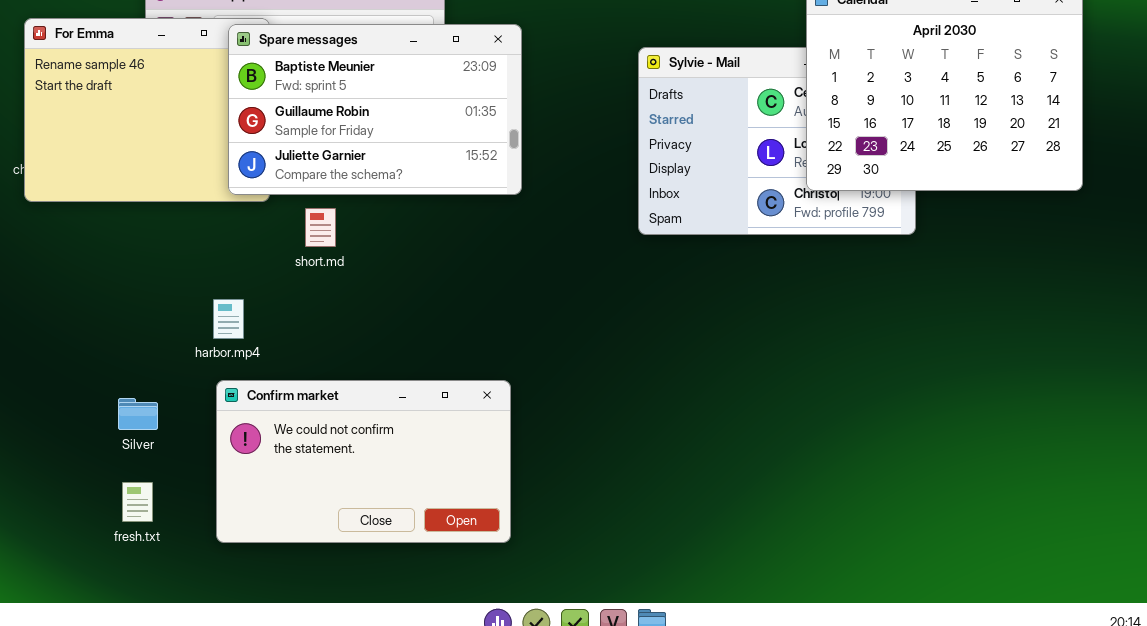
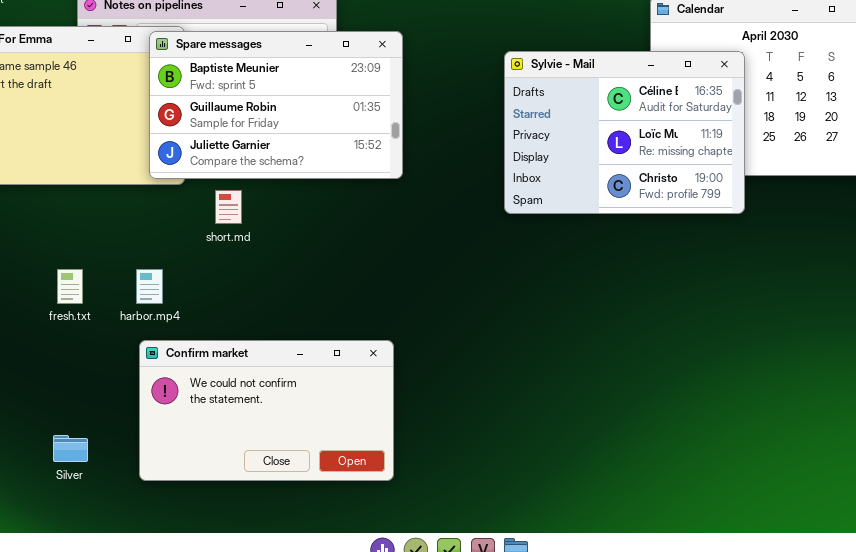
Sylvie - Mail: [638,47,916,235] -> [504,51,745,214], raised
Silver: [118,398,158,430] -> [53,435,88,462], moved
fresh.txt: [122,482,153,522] -> [57,269,83,304], moved

